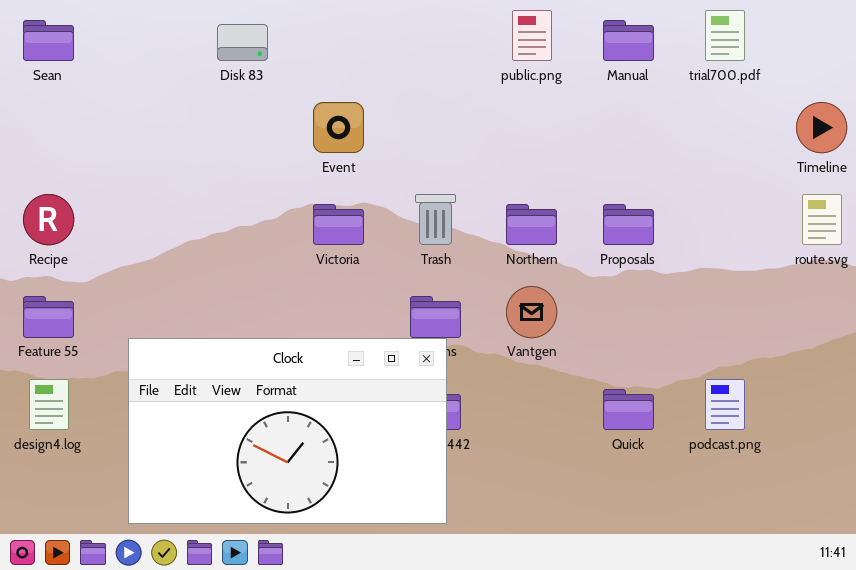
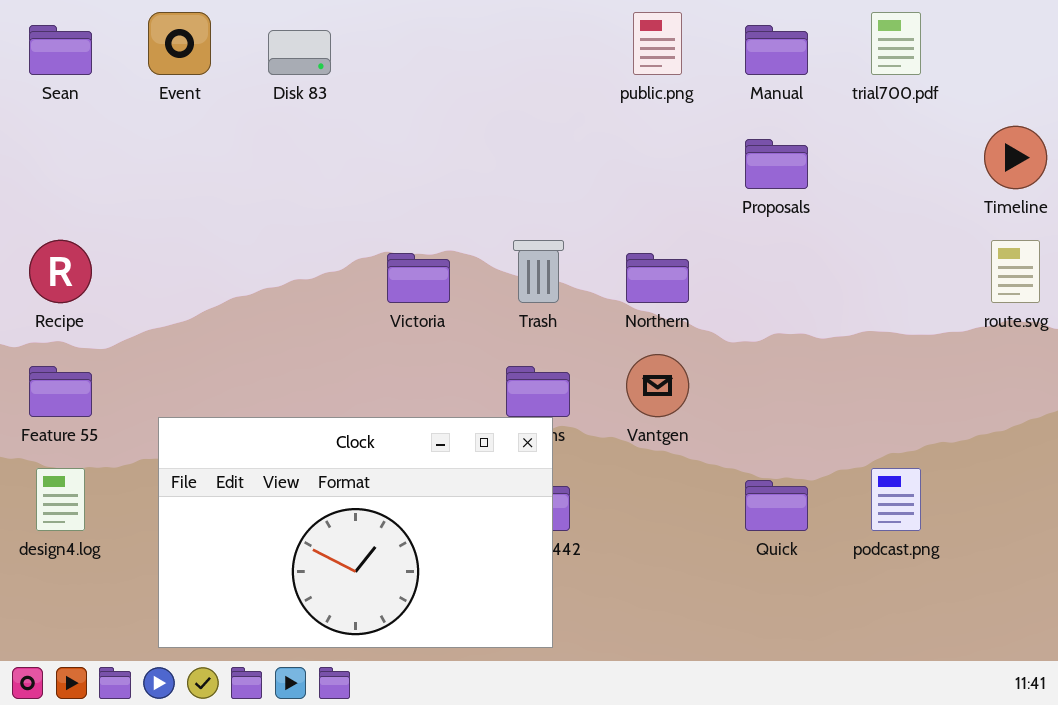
Event: [313,102,364,153] -> [148,12,211,75], moved
Proposals: [603,204,654,245] -> [745,139,808,189], moved

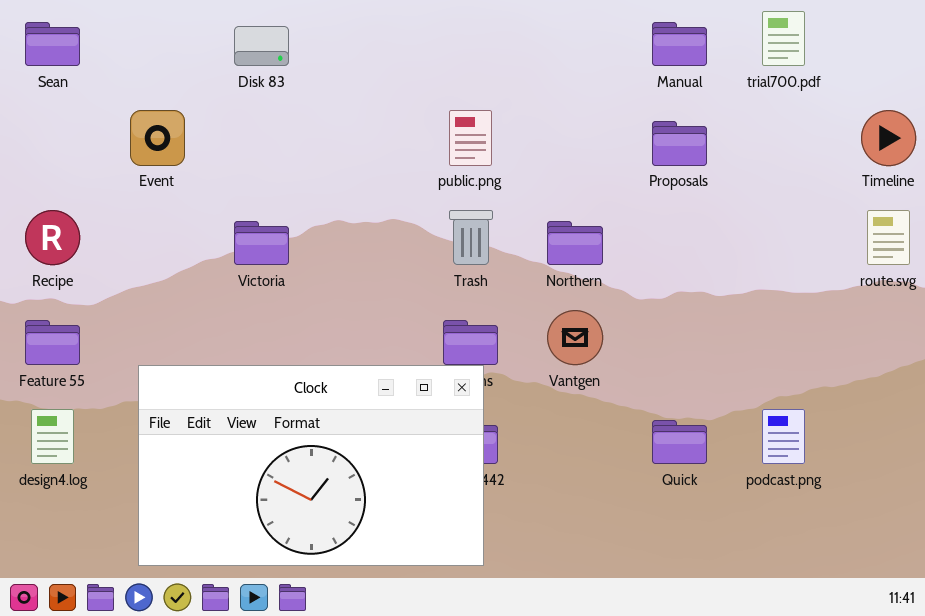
Event: [148,12,211,75] -> [130,110,185,166], moved
public.png: [633,12,682,75] -> [449,110,492,166], moved
Victoria: [387,253,450,303] -> [234,221,289,265], moved

